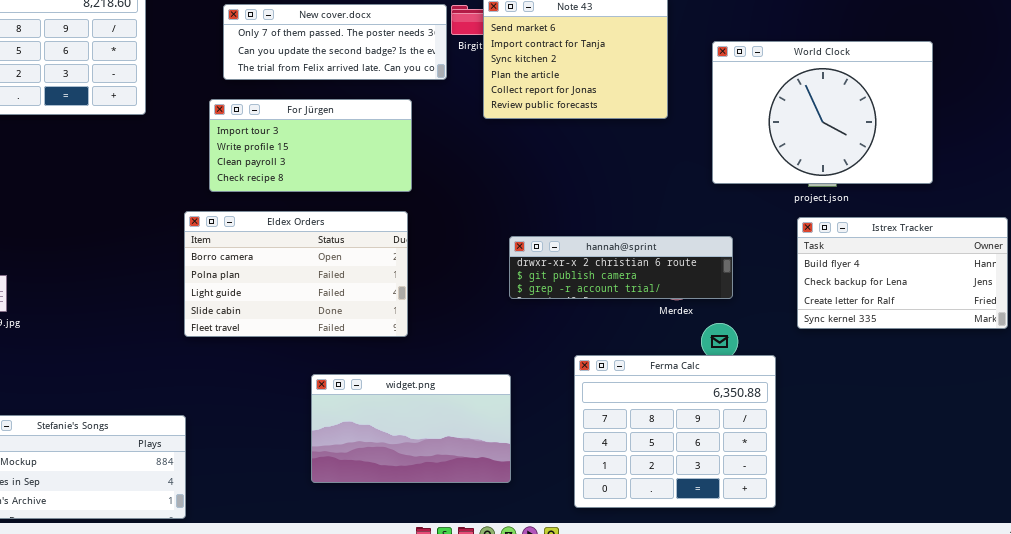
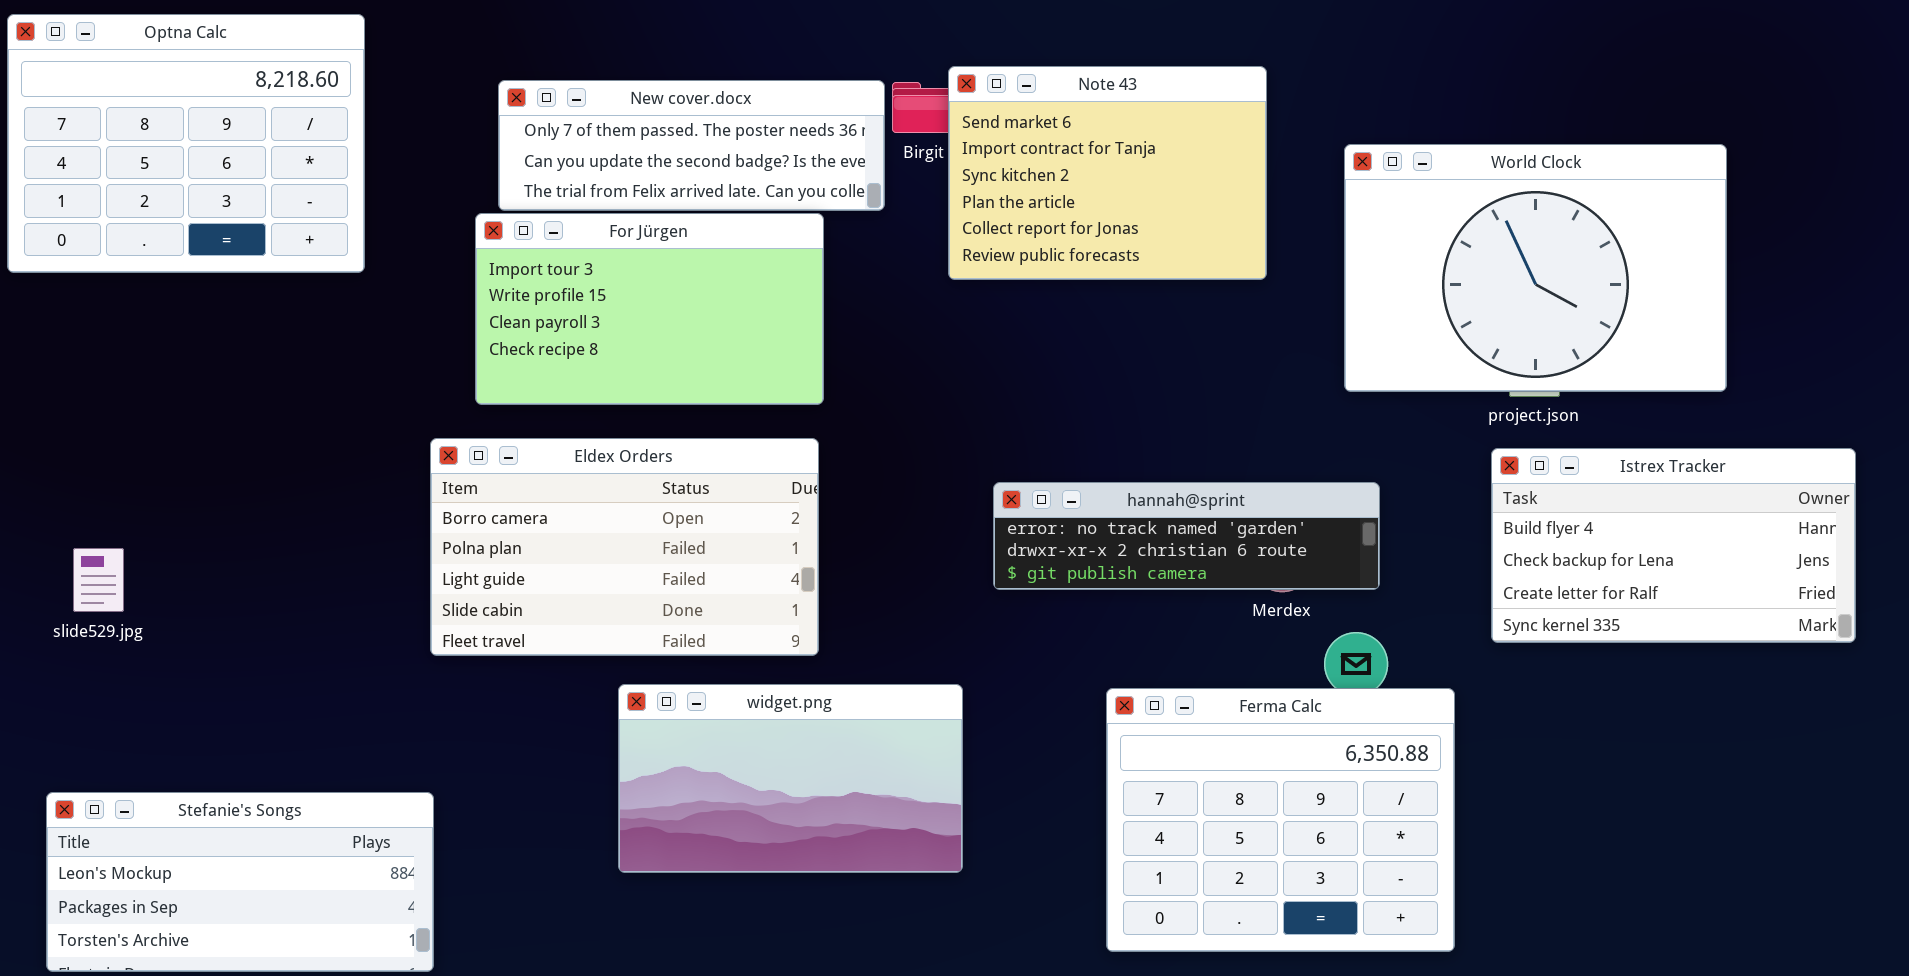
For Jürgen: [209,99,412,192] -> [475,213,824,405], resized
hannah@sprint: [509,236,733,299] -> [993,482,1380,590], scrolled up 1 row
widget.png: [311,374,511,483] -> [618,684,963,873], moved

